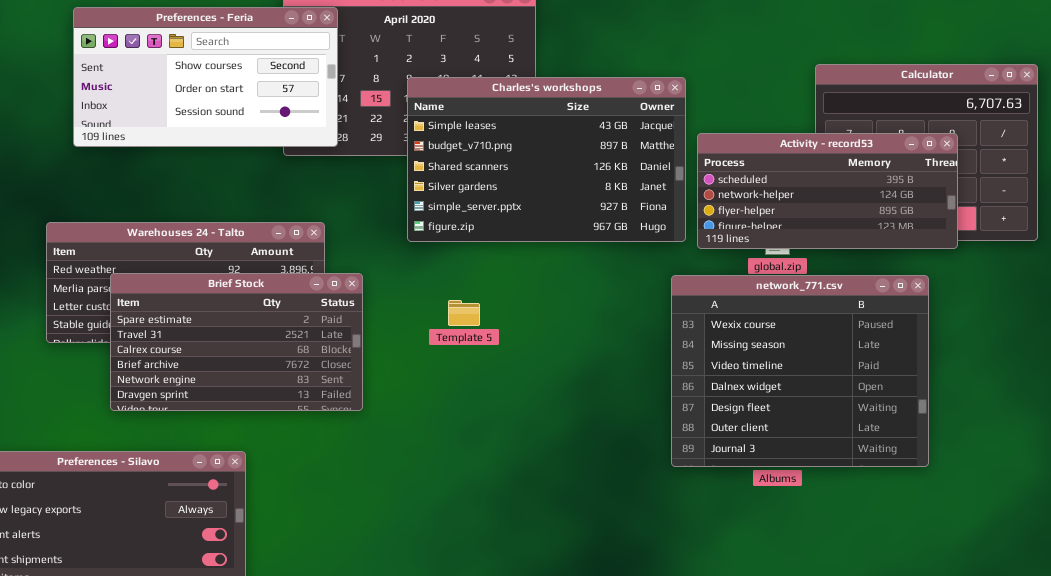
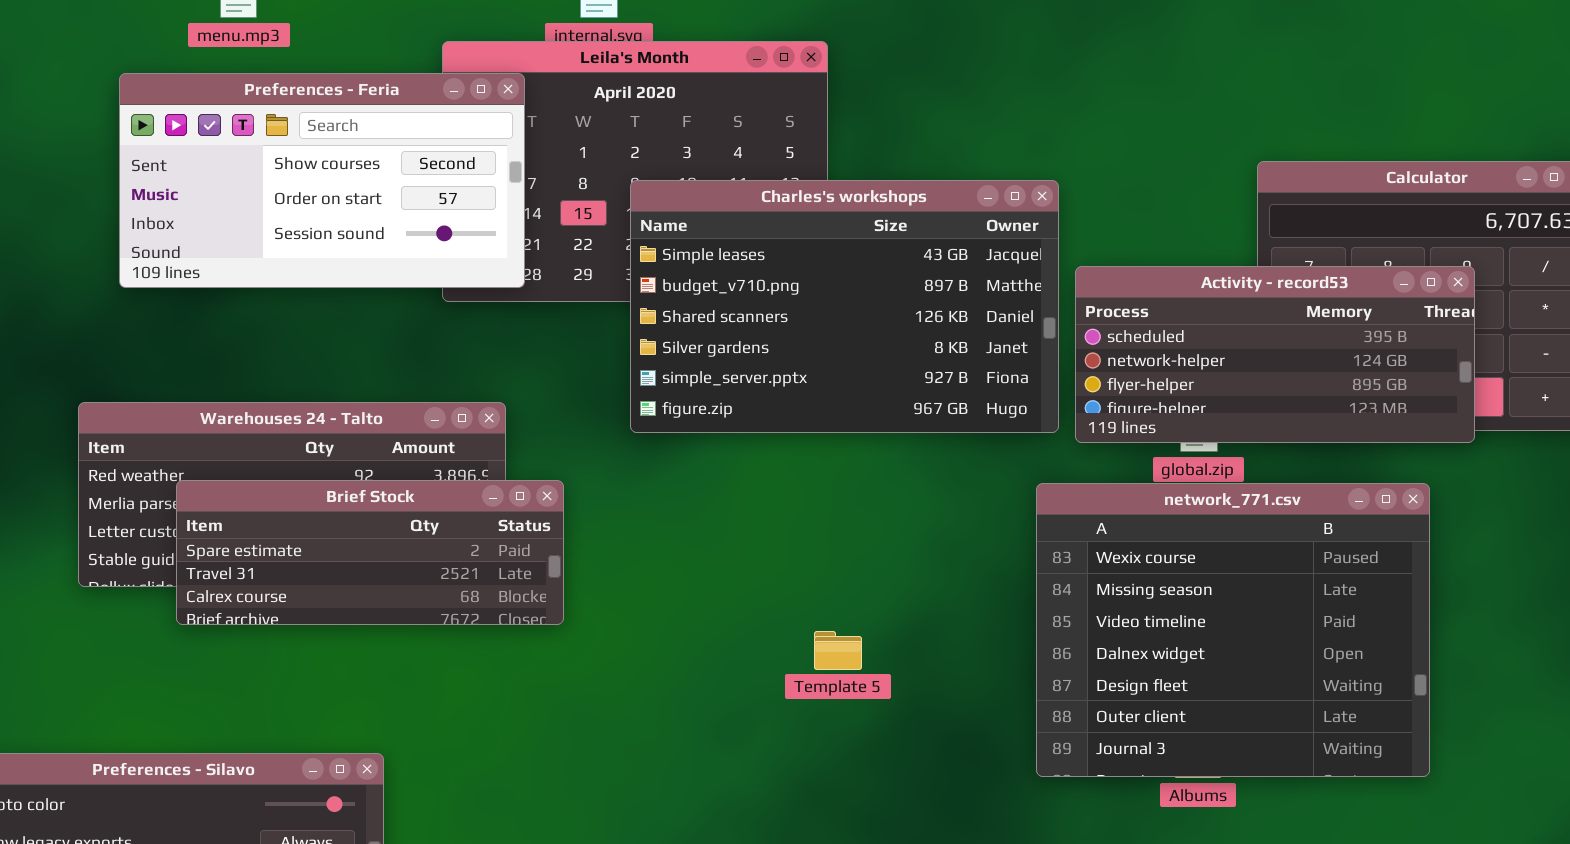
Brief Stock: [110,273,363,411] -> [176,480,564,625], resized
Template 5: [448,300,480,326] -> [814,631,862,670], moved

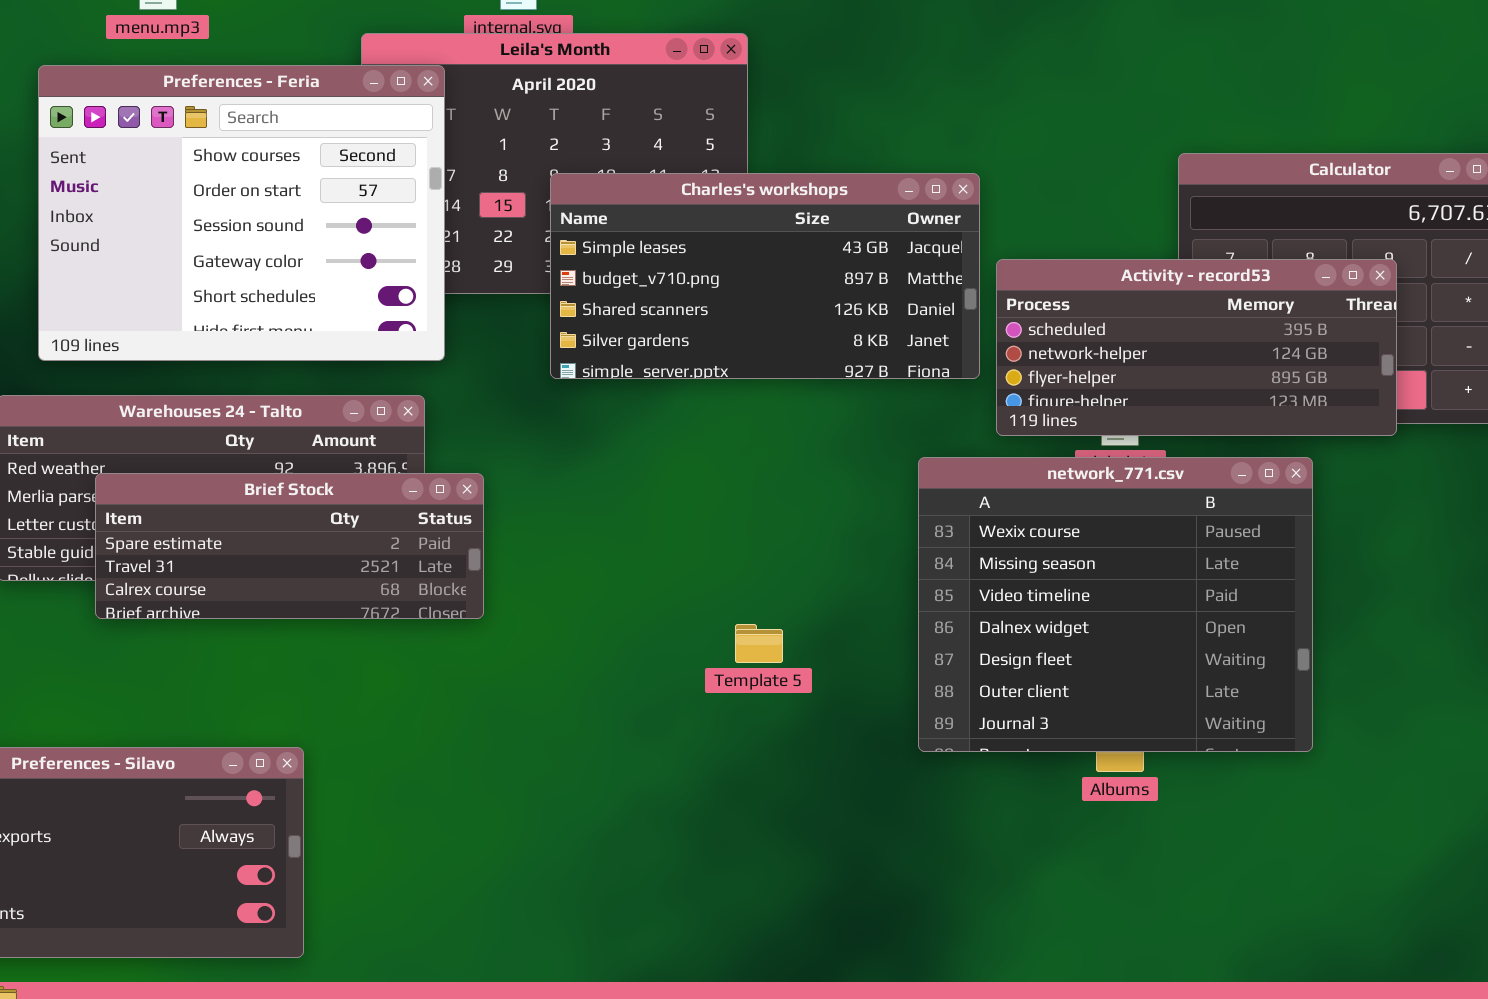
Preferences - Feria: [119,73,525,288] -> [38,65,445,361], resized
Charles's workshops: [630,180,1059,433] -> [550,173,980,379], resized
network_771.csv: [1036,483,1430,777] -> [918,457,1313,752], moved

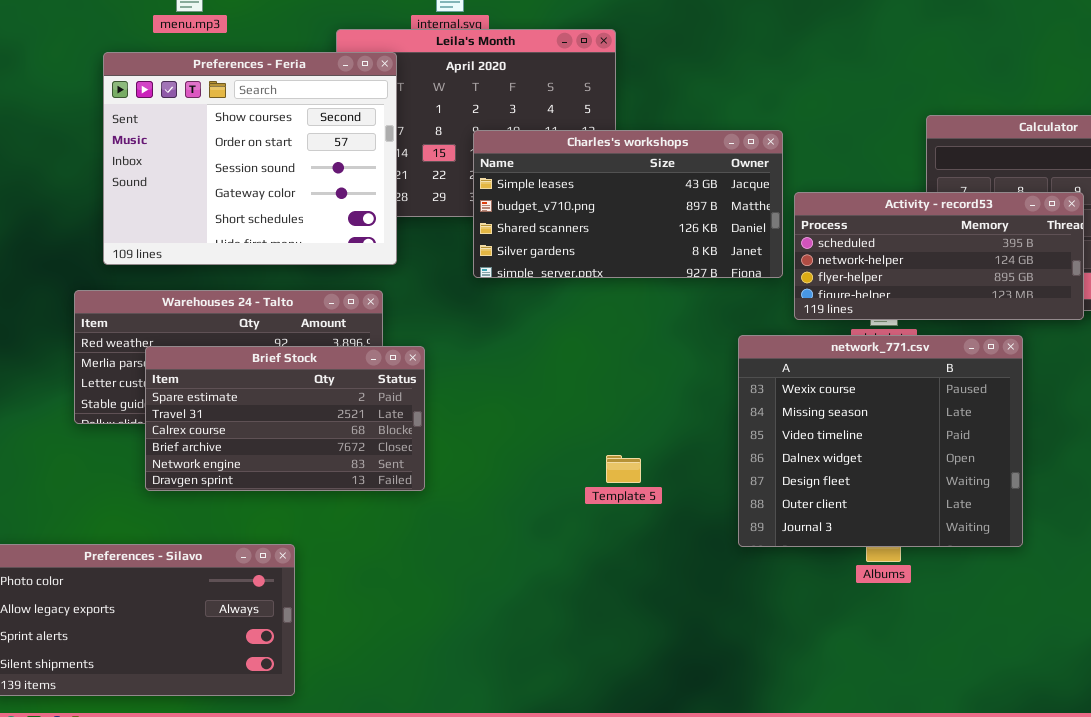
Brief Stock: [95,473,484,619] -> [145,346,425,491], resized

